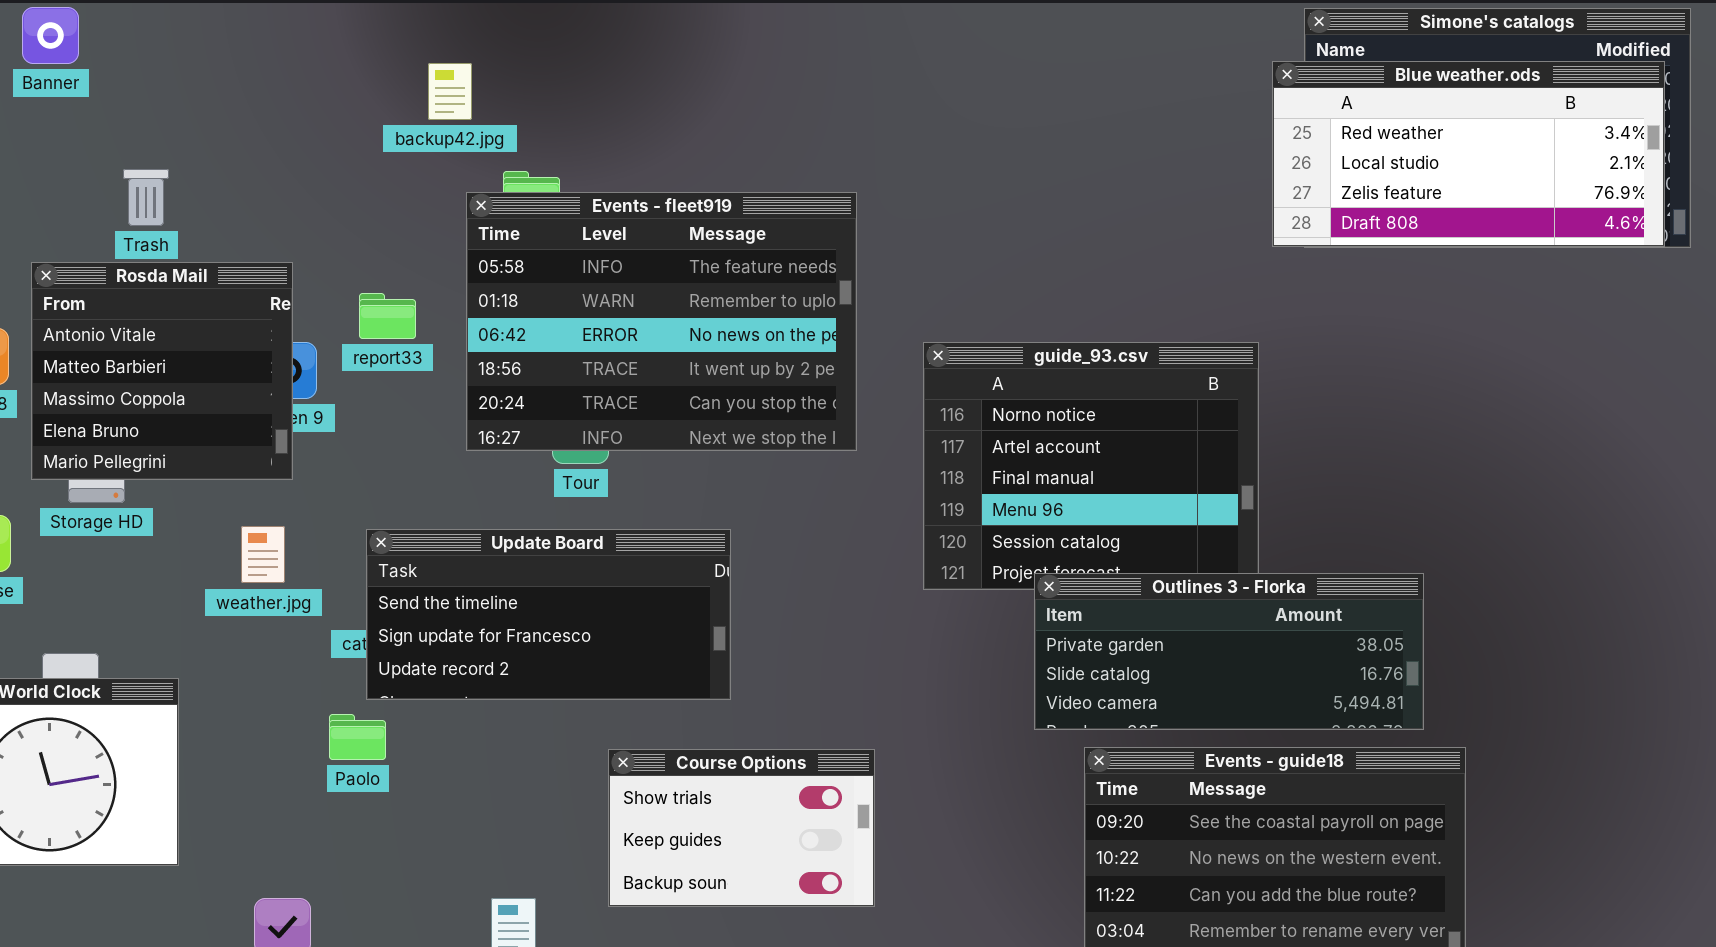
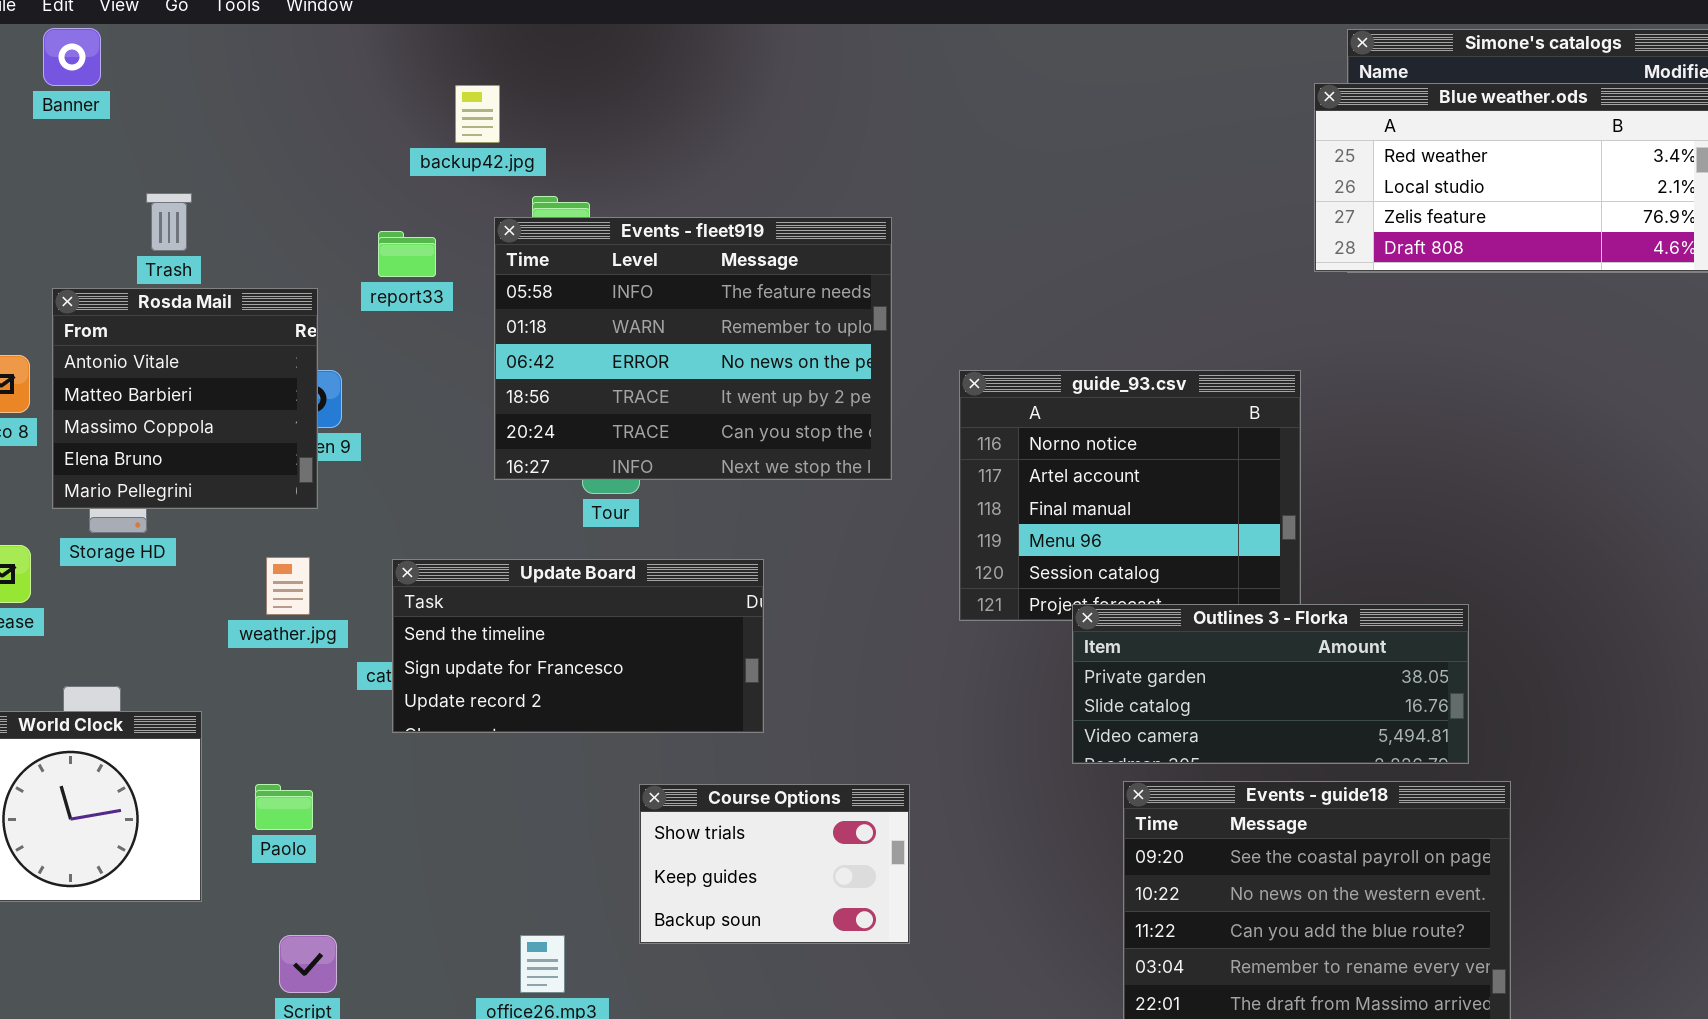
report33: [359,293,416,339] -> [378,231,436,277], moved
Paolo: [329,714,386,760] -> [255,784,313,830], moved

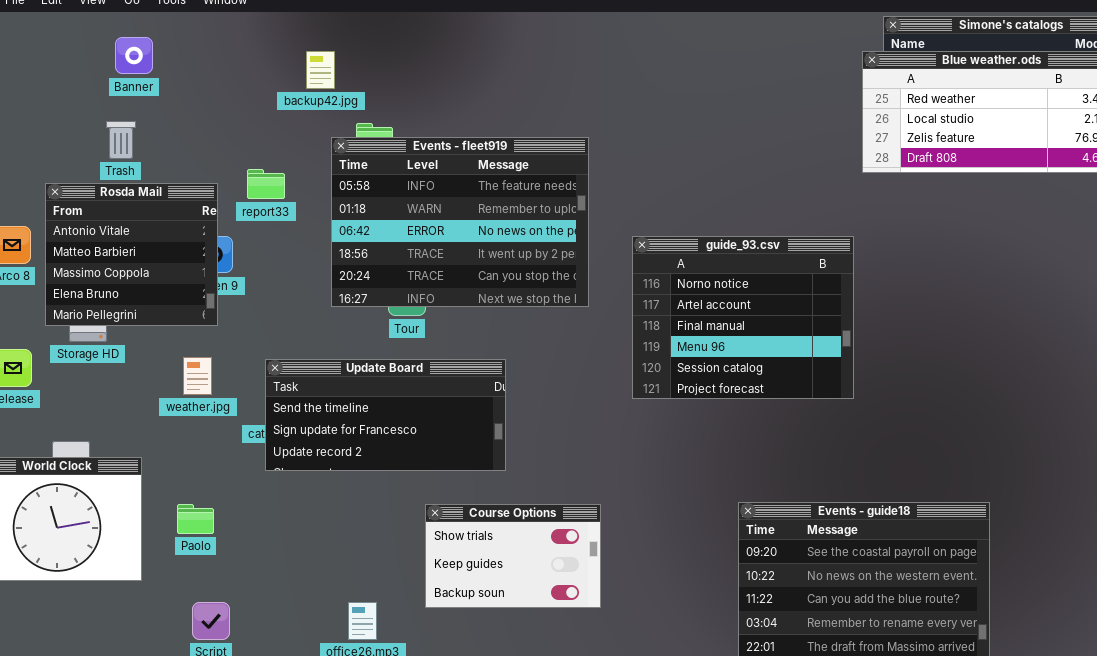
Banner: [43,28,101,86] -> [115,37,153,74], moved
report33: [378,231,436,277] -> [247,169,285,199], moved
Outlines 3 - Florka: [1072,604,1469,764] -> none, closed

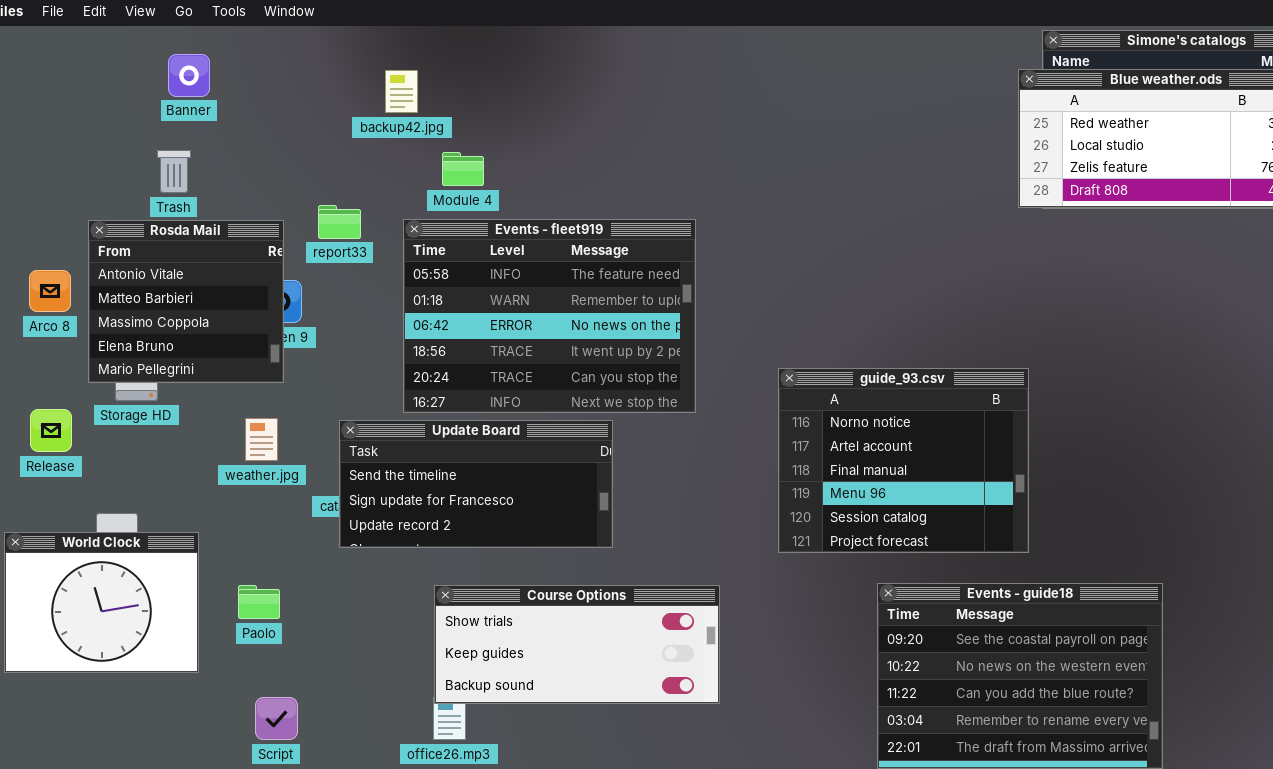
Events - fleet919: [331,137,589,307] -> [403,219,696,413], moved
guide_93.csv: [632,236,854,399] -> [778,368,1029,553], moved
Course Options: [425,504,601,608] -> [434,585,720,704], resized

